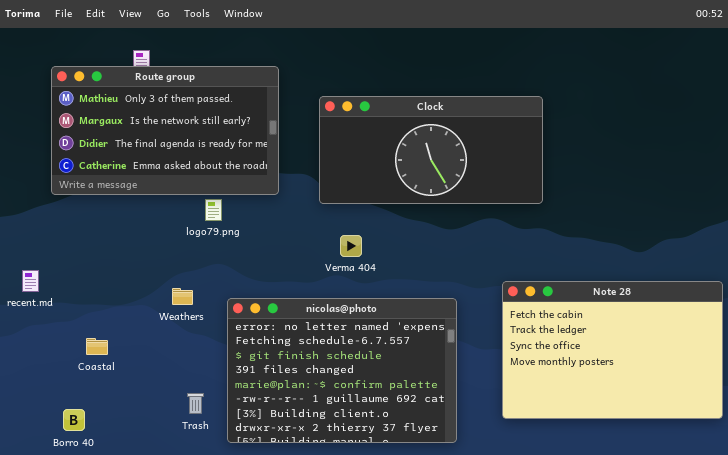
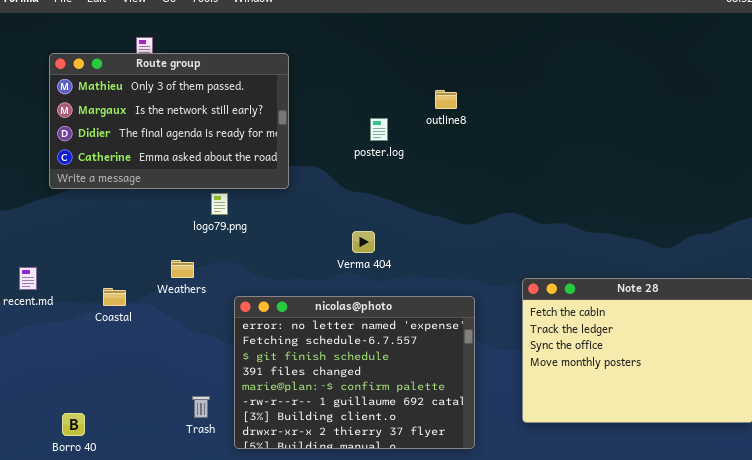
Clock: [319,96,543,204] -> none, closed
Weathers: [172,288,193,305] -> [171,260,194,278], moved
Coastal: [86,338,108,355] -> [103,288,126,306], moved

